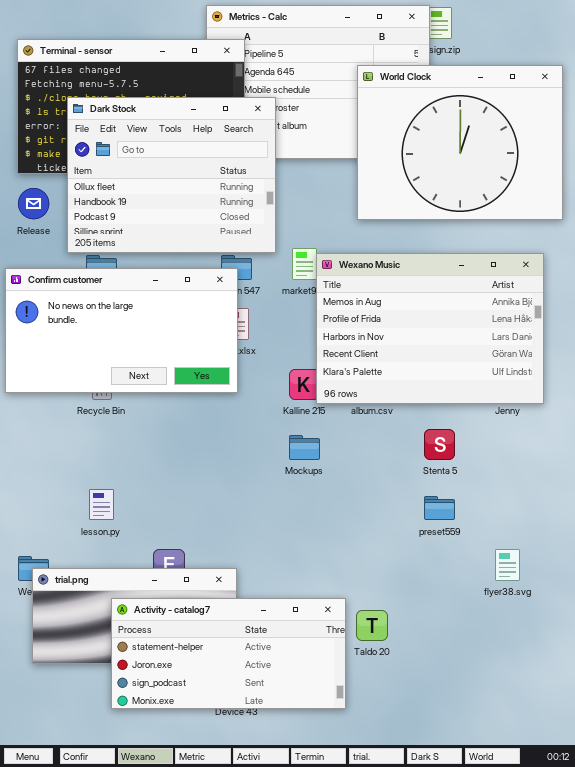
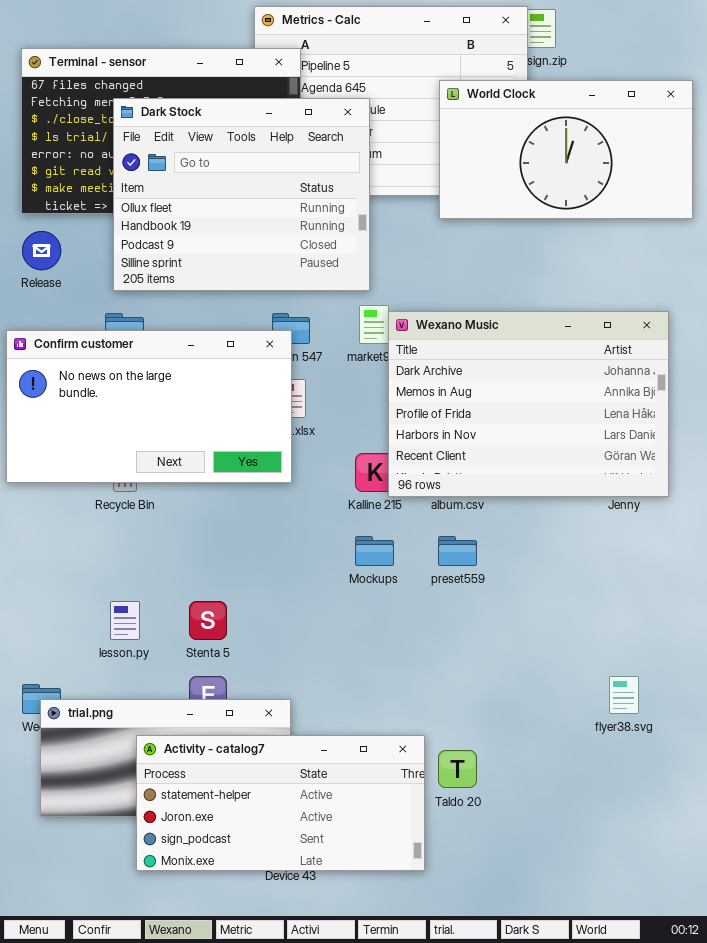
World Clock: [357,65,563,220] -> [439,80,693,219], resized
Dark Stock: [67,97,276,253] -> [113,98,370,291], moved
Wexano Music: [316,253,544,404] -> [388,311,669,497], scrolled up 1 row
Stenta 5: [424,429,455,460] -> [189,601,227,640], moved
preset559: [424,496,455,520] -> [438,536,477,566], moved

